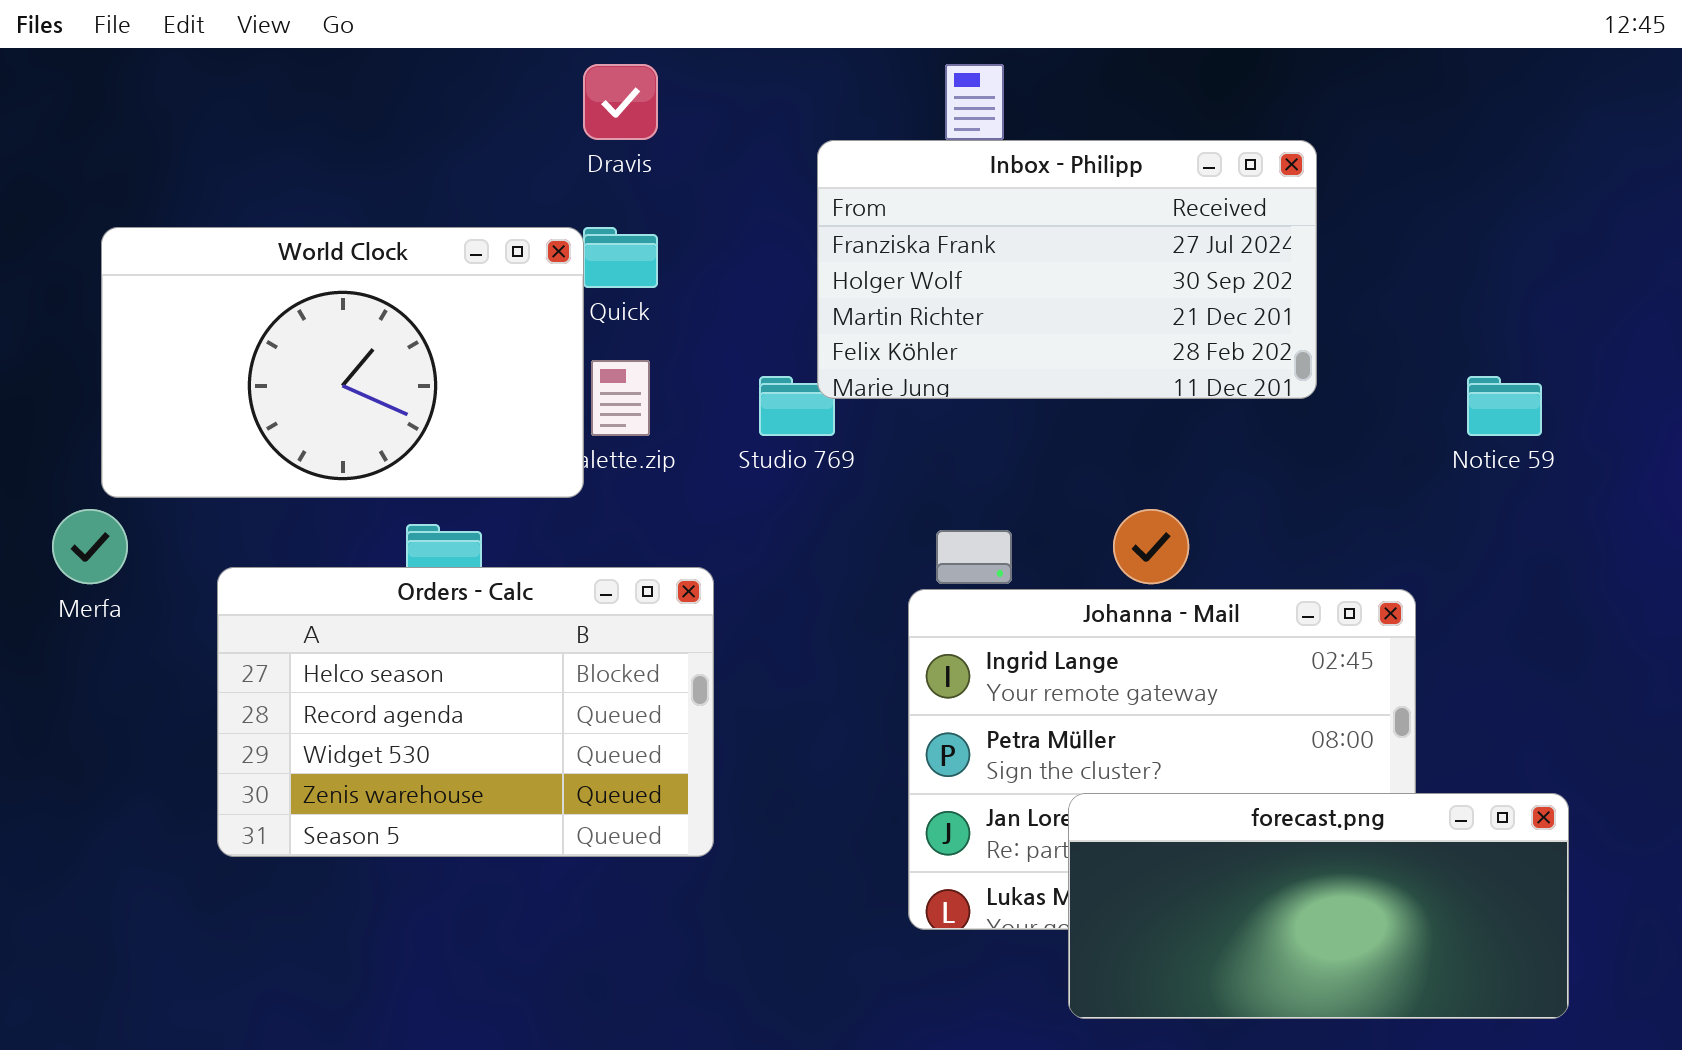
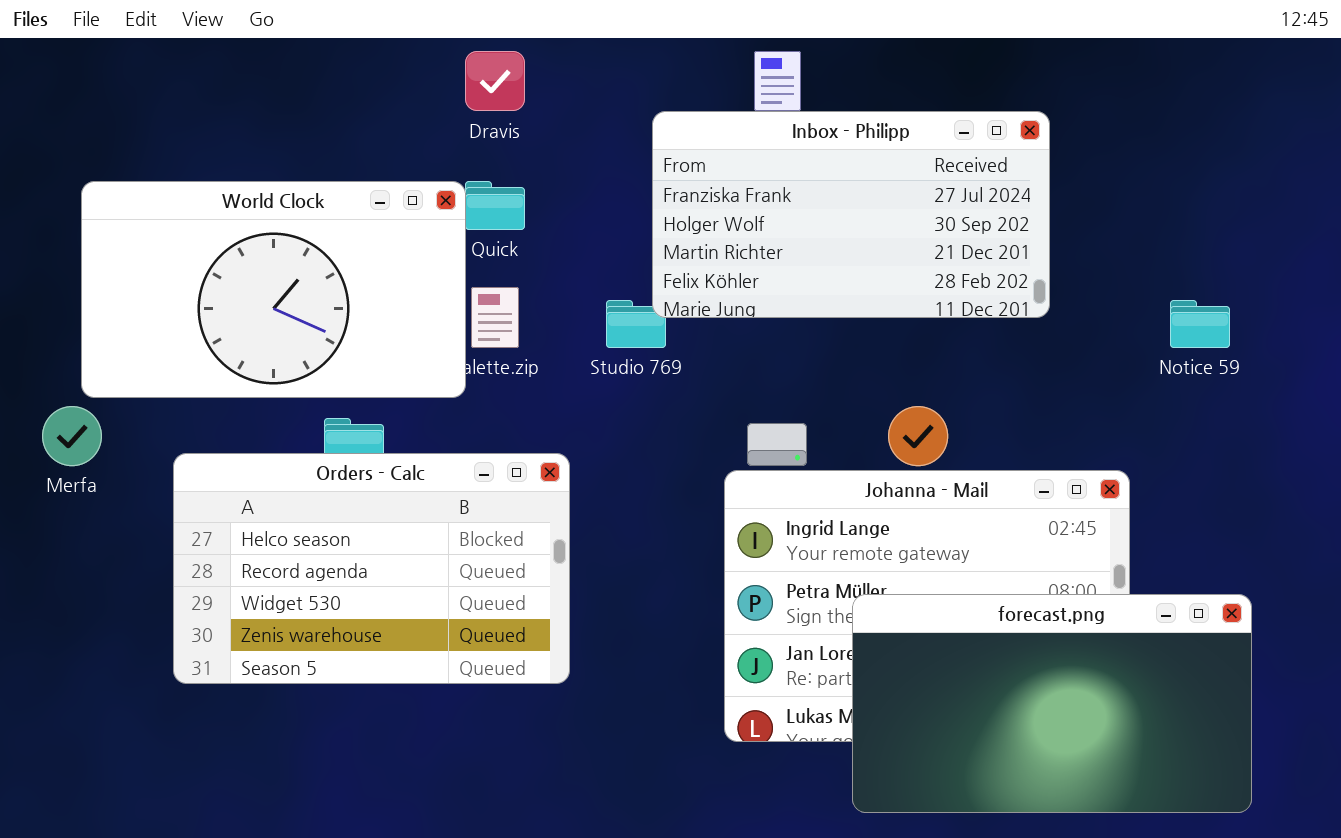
forecast.png: [1068,793,1569,1019] -> [852,594,1252,813], resized

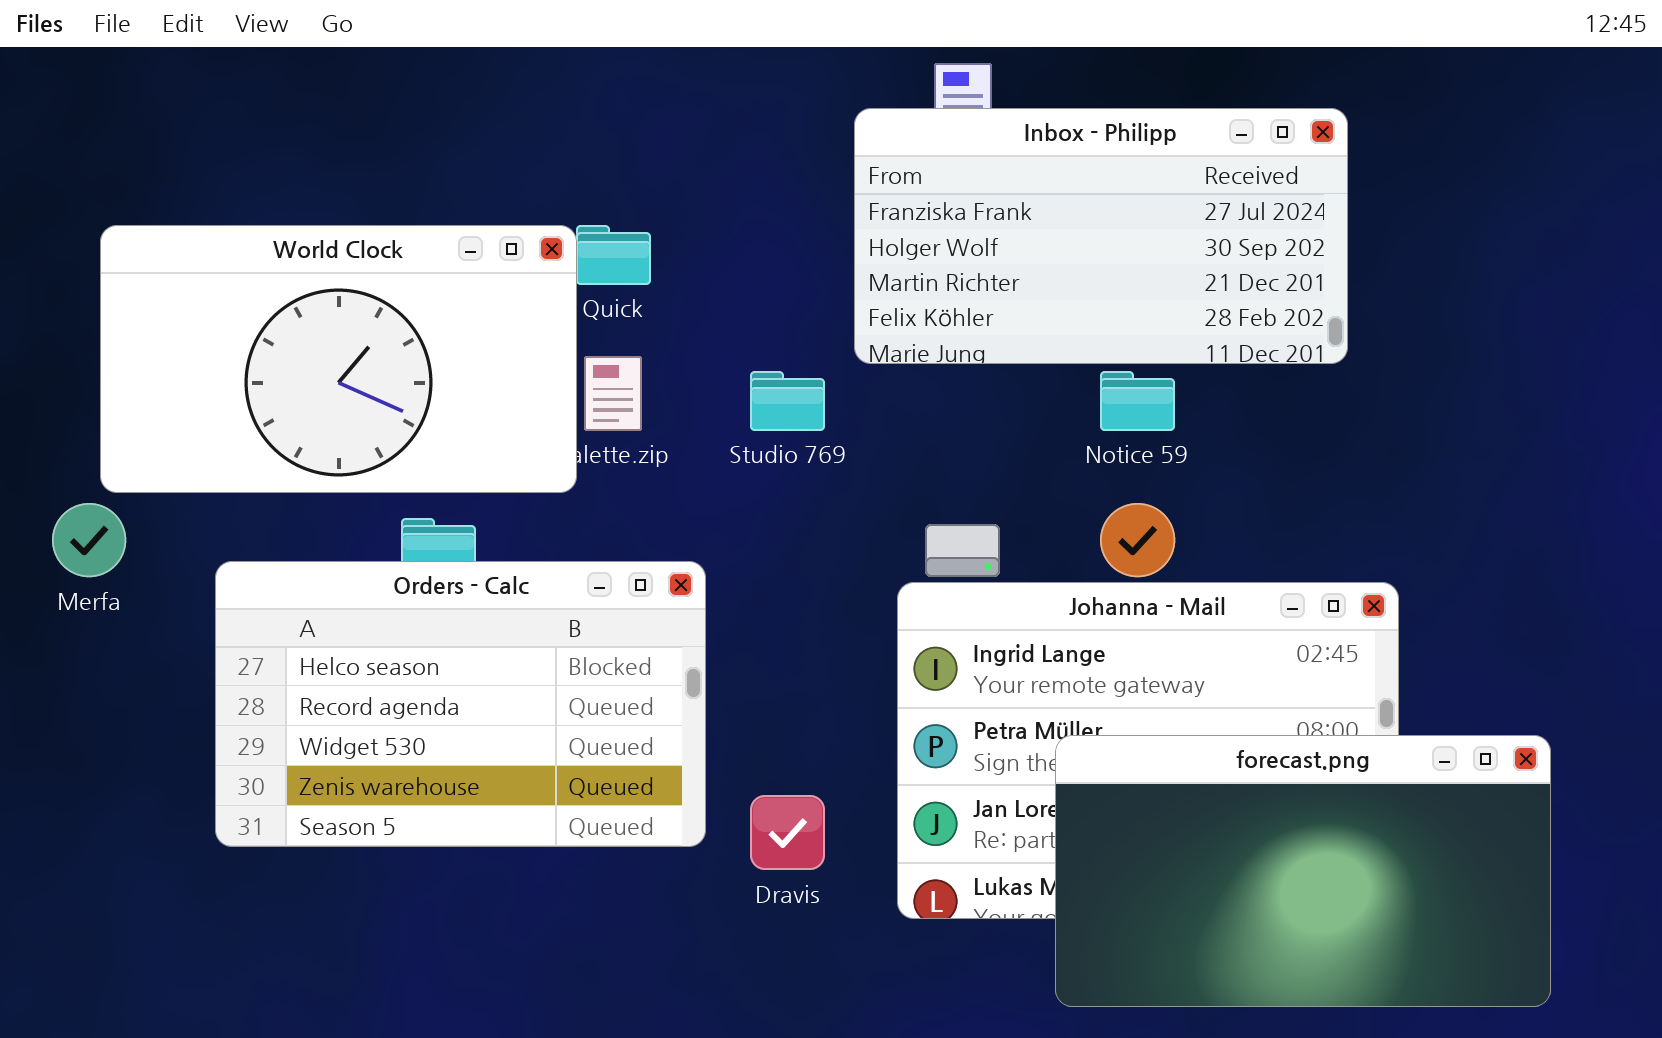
Dravis: [465,51,525,111] -> [750,795,825,870], moved
Inbox - Philipp: [652,111,1050,318] -> [854,108,1348,364], moved
Notice 59: [1170,300,1230,348] -> [1100,371,1175,431], moved

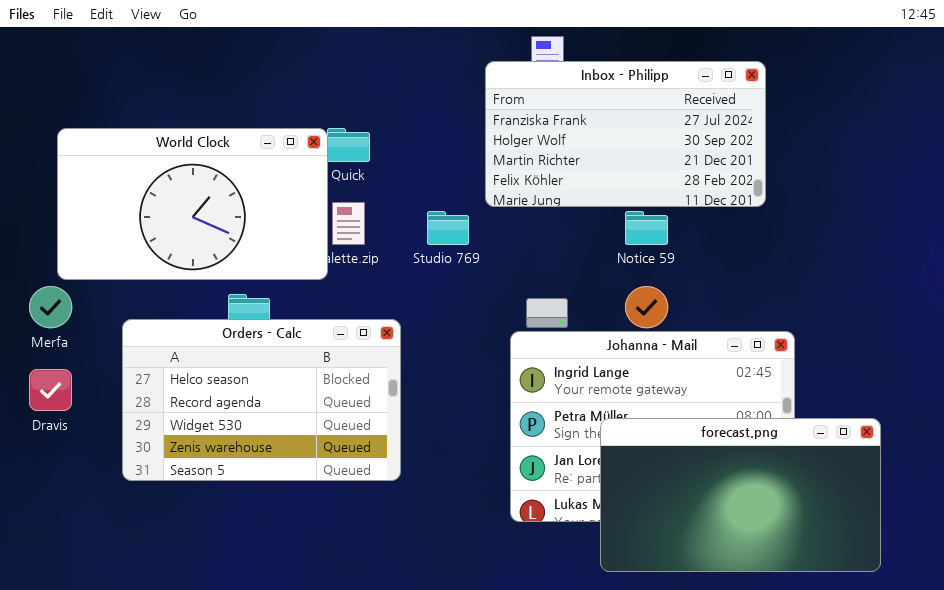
Dravis: [750,795,825,870] -> [29,369,72,411], moved

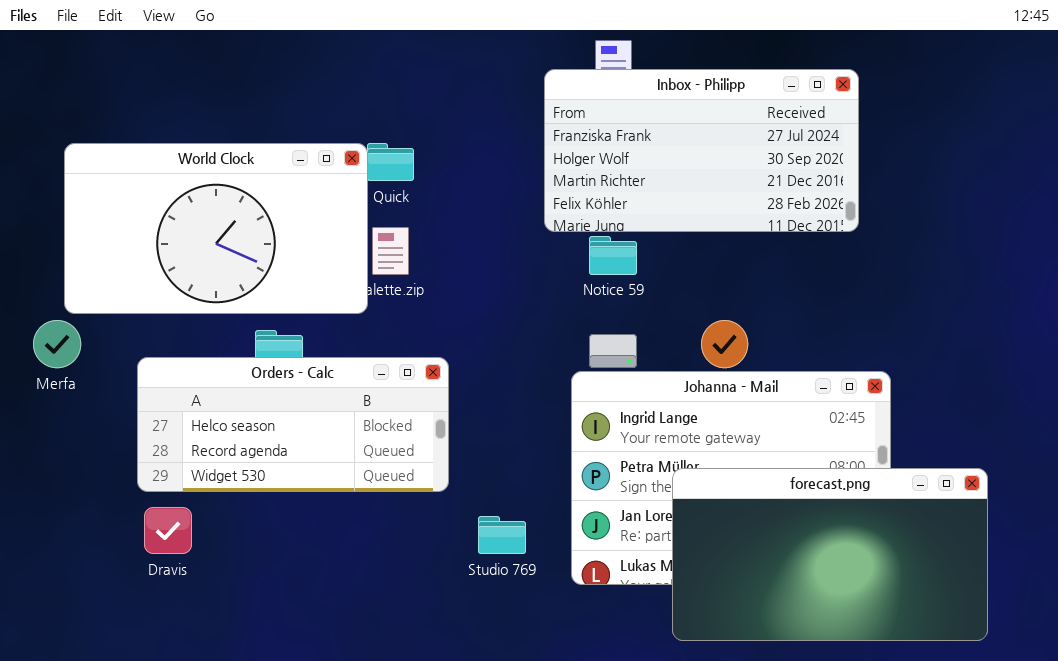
Studio 769: [427,211,469,245] -> [478,516,526,554], moved
Notice 59: [625,211,668,245] -> [589,236,637,275], moved
Orders - Calc: [122,319,401,481] -> [137,357,449,492], resized
Dravis: [29,369,72,411] -> [144,507,192,554], moved

